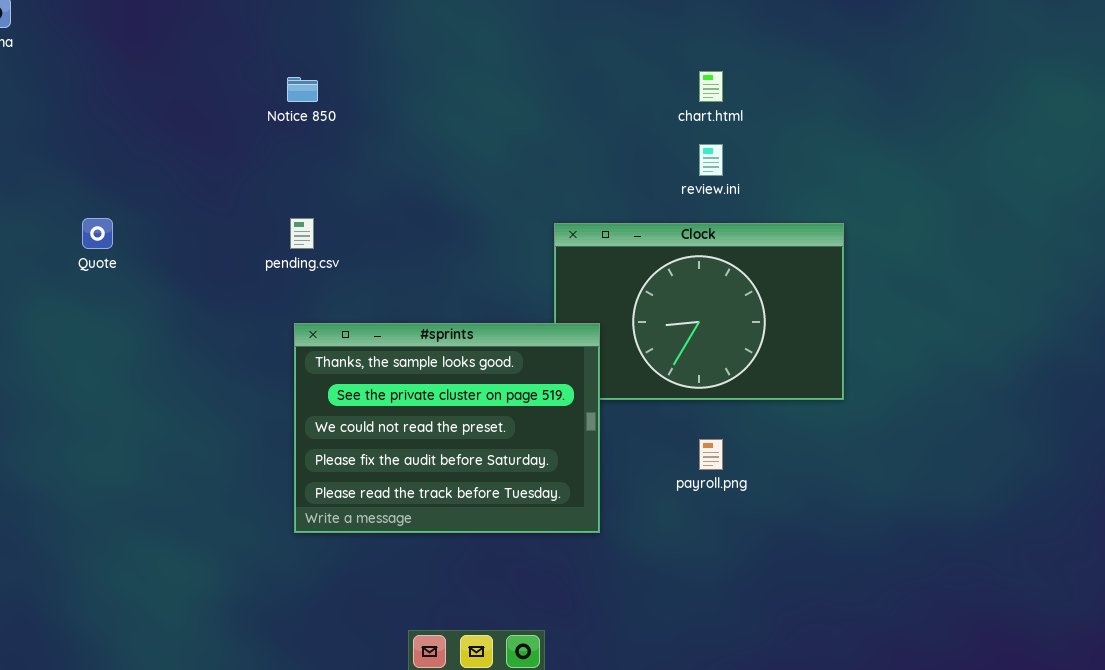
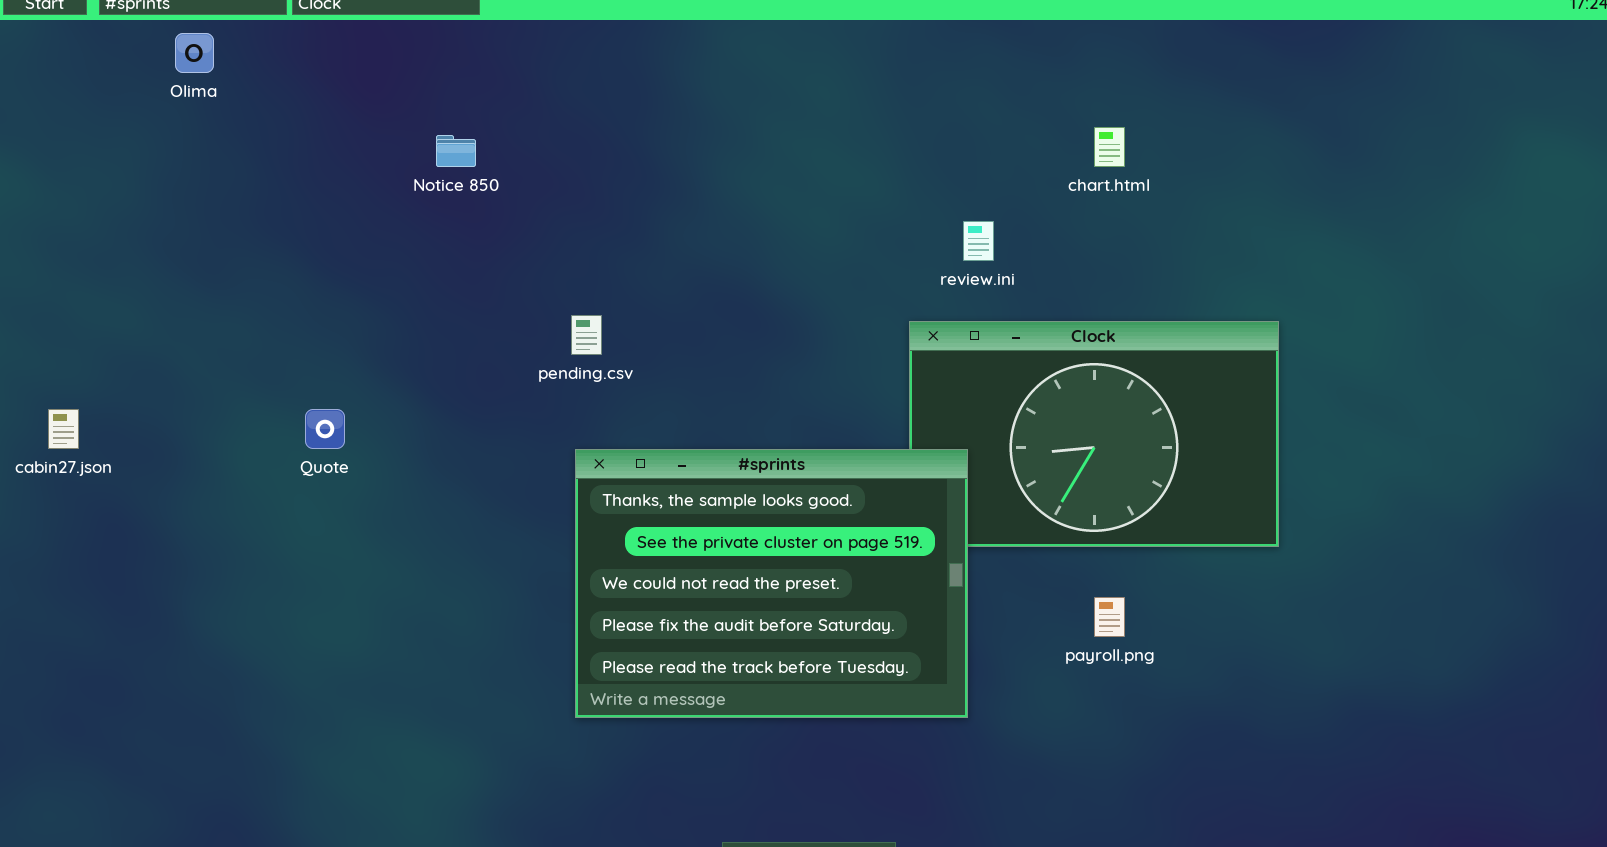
Notice 850: [287,77,318,102] -> [436,135,476,167], moved
review.ini: [699,144,723,176] -> [963,221,994,261], moved
Quote: [82,218,113,249] -> [305,409,345,449], moved

